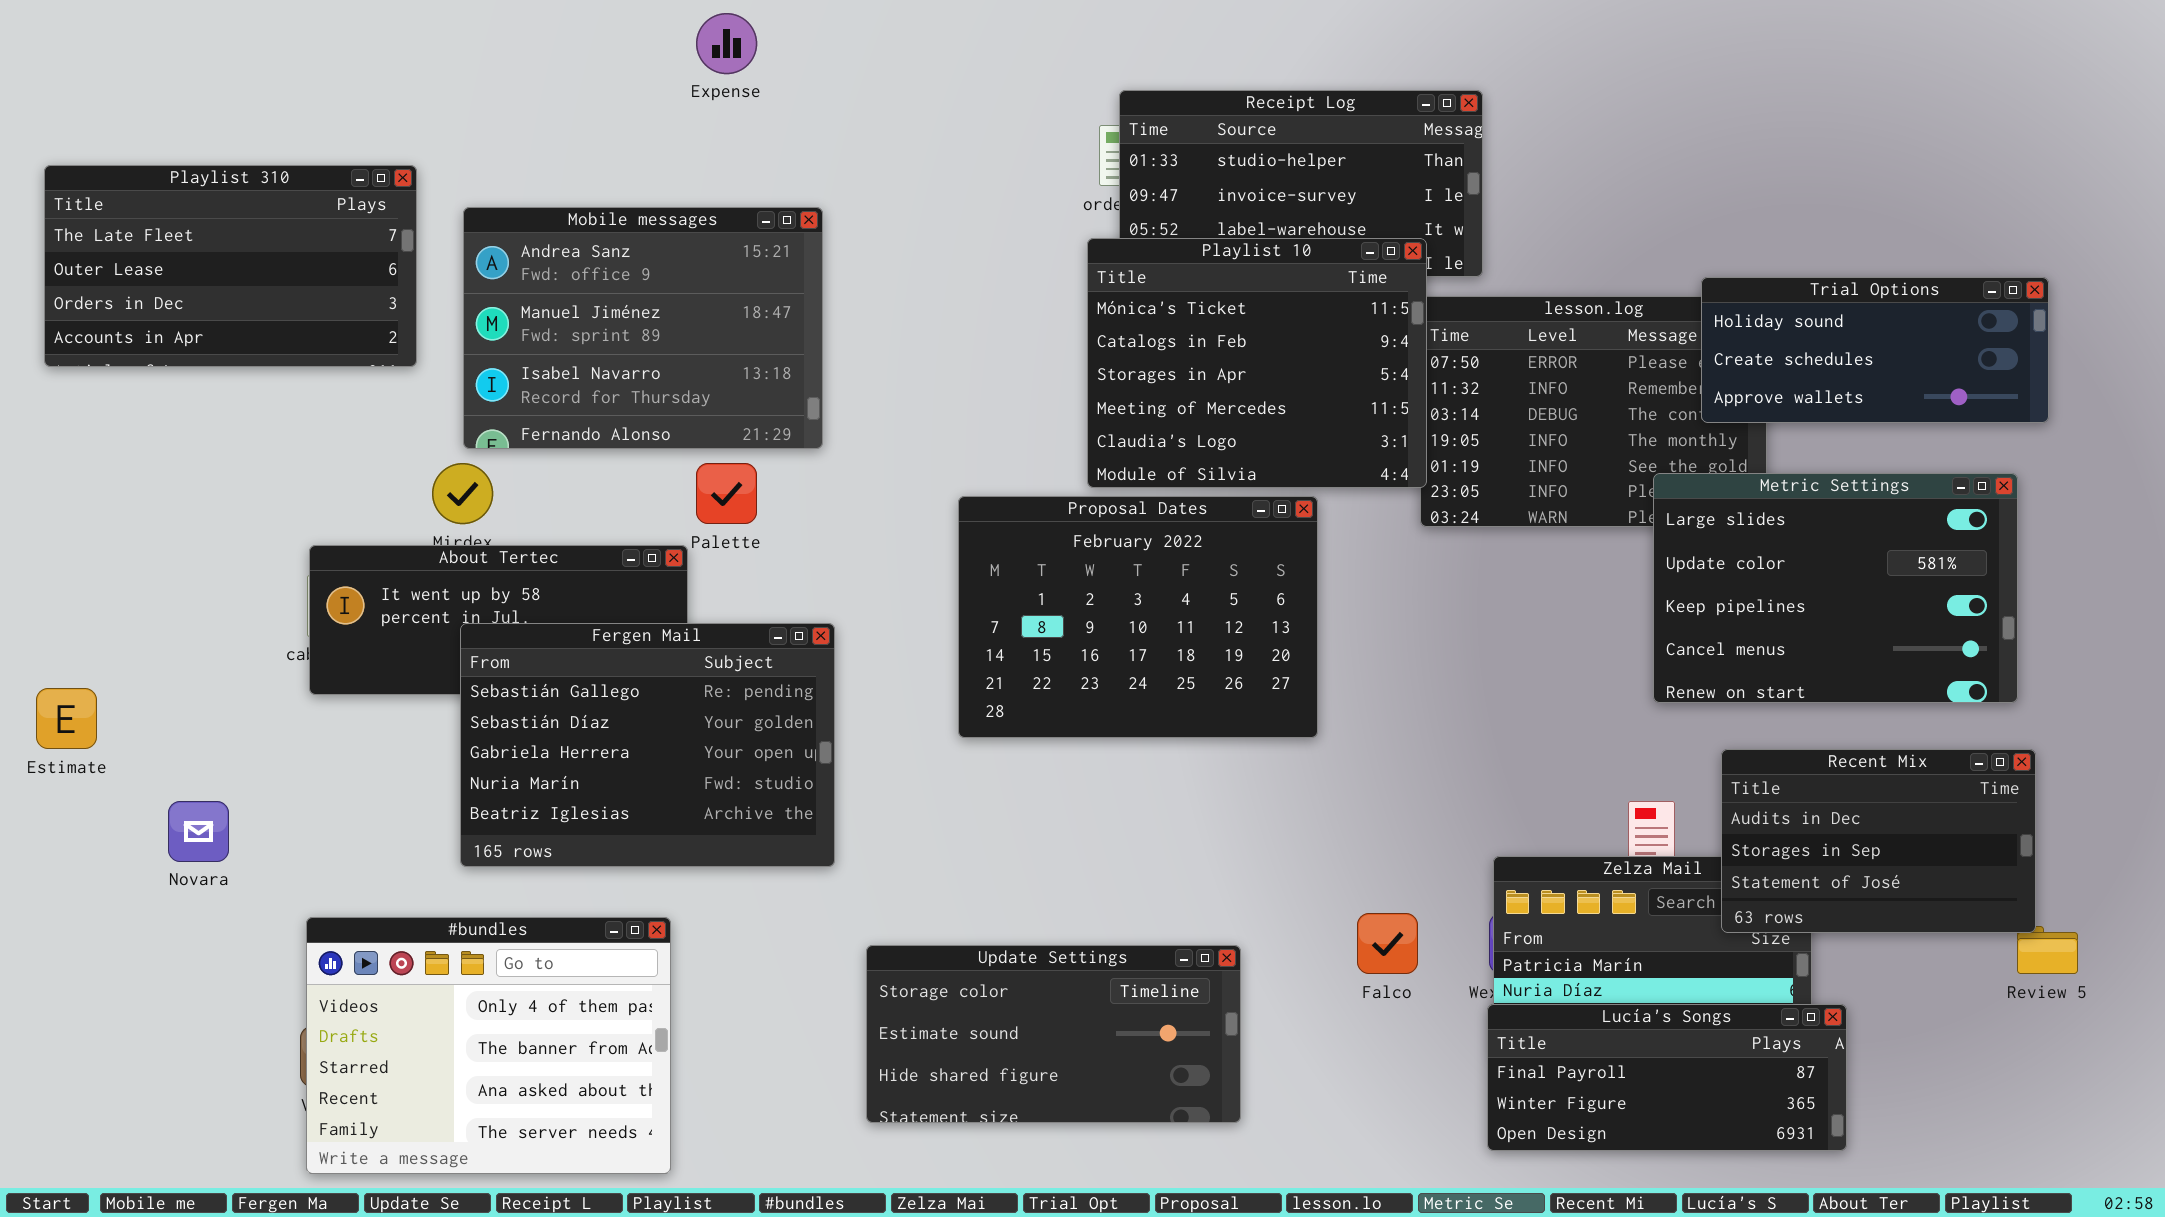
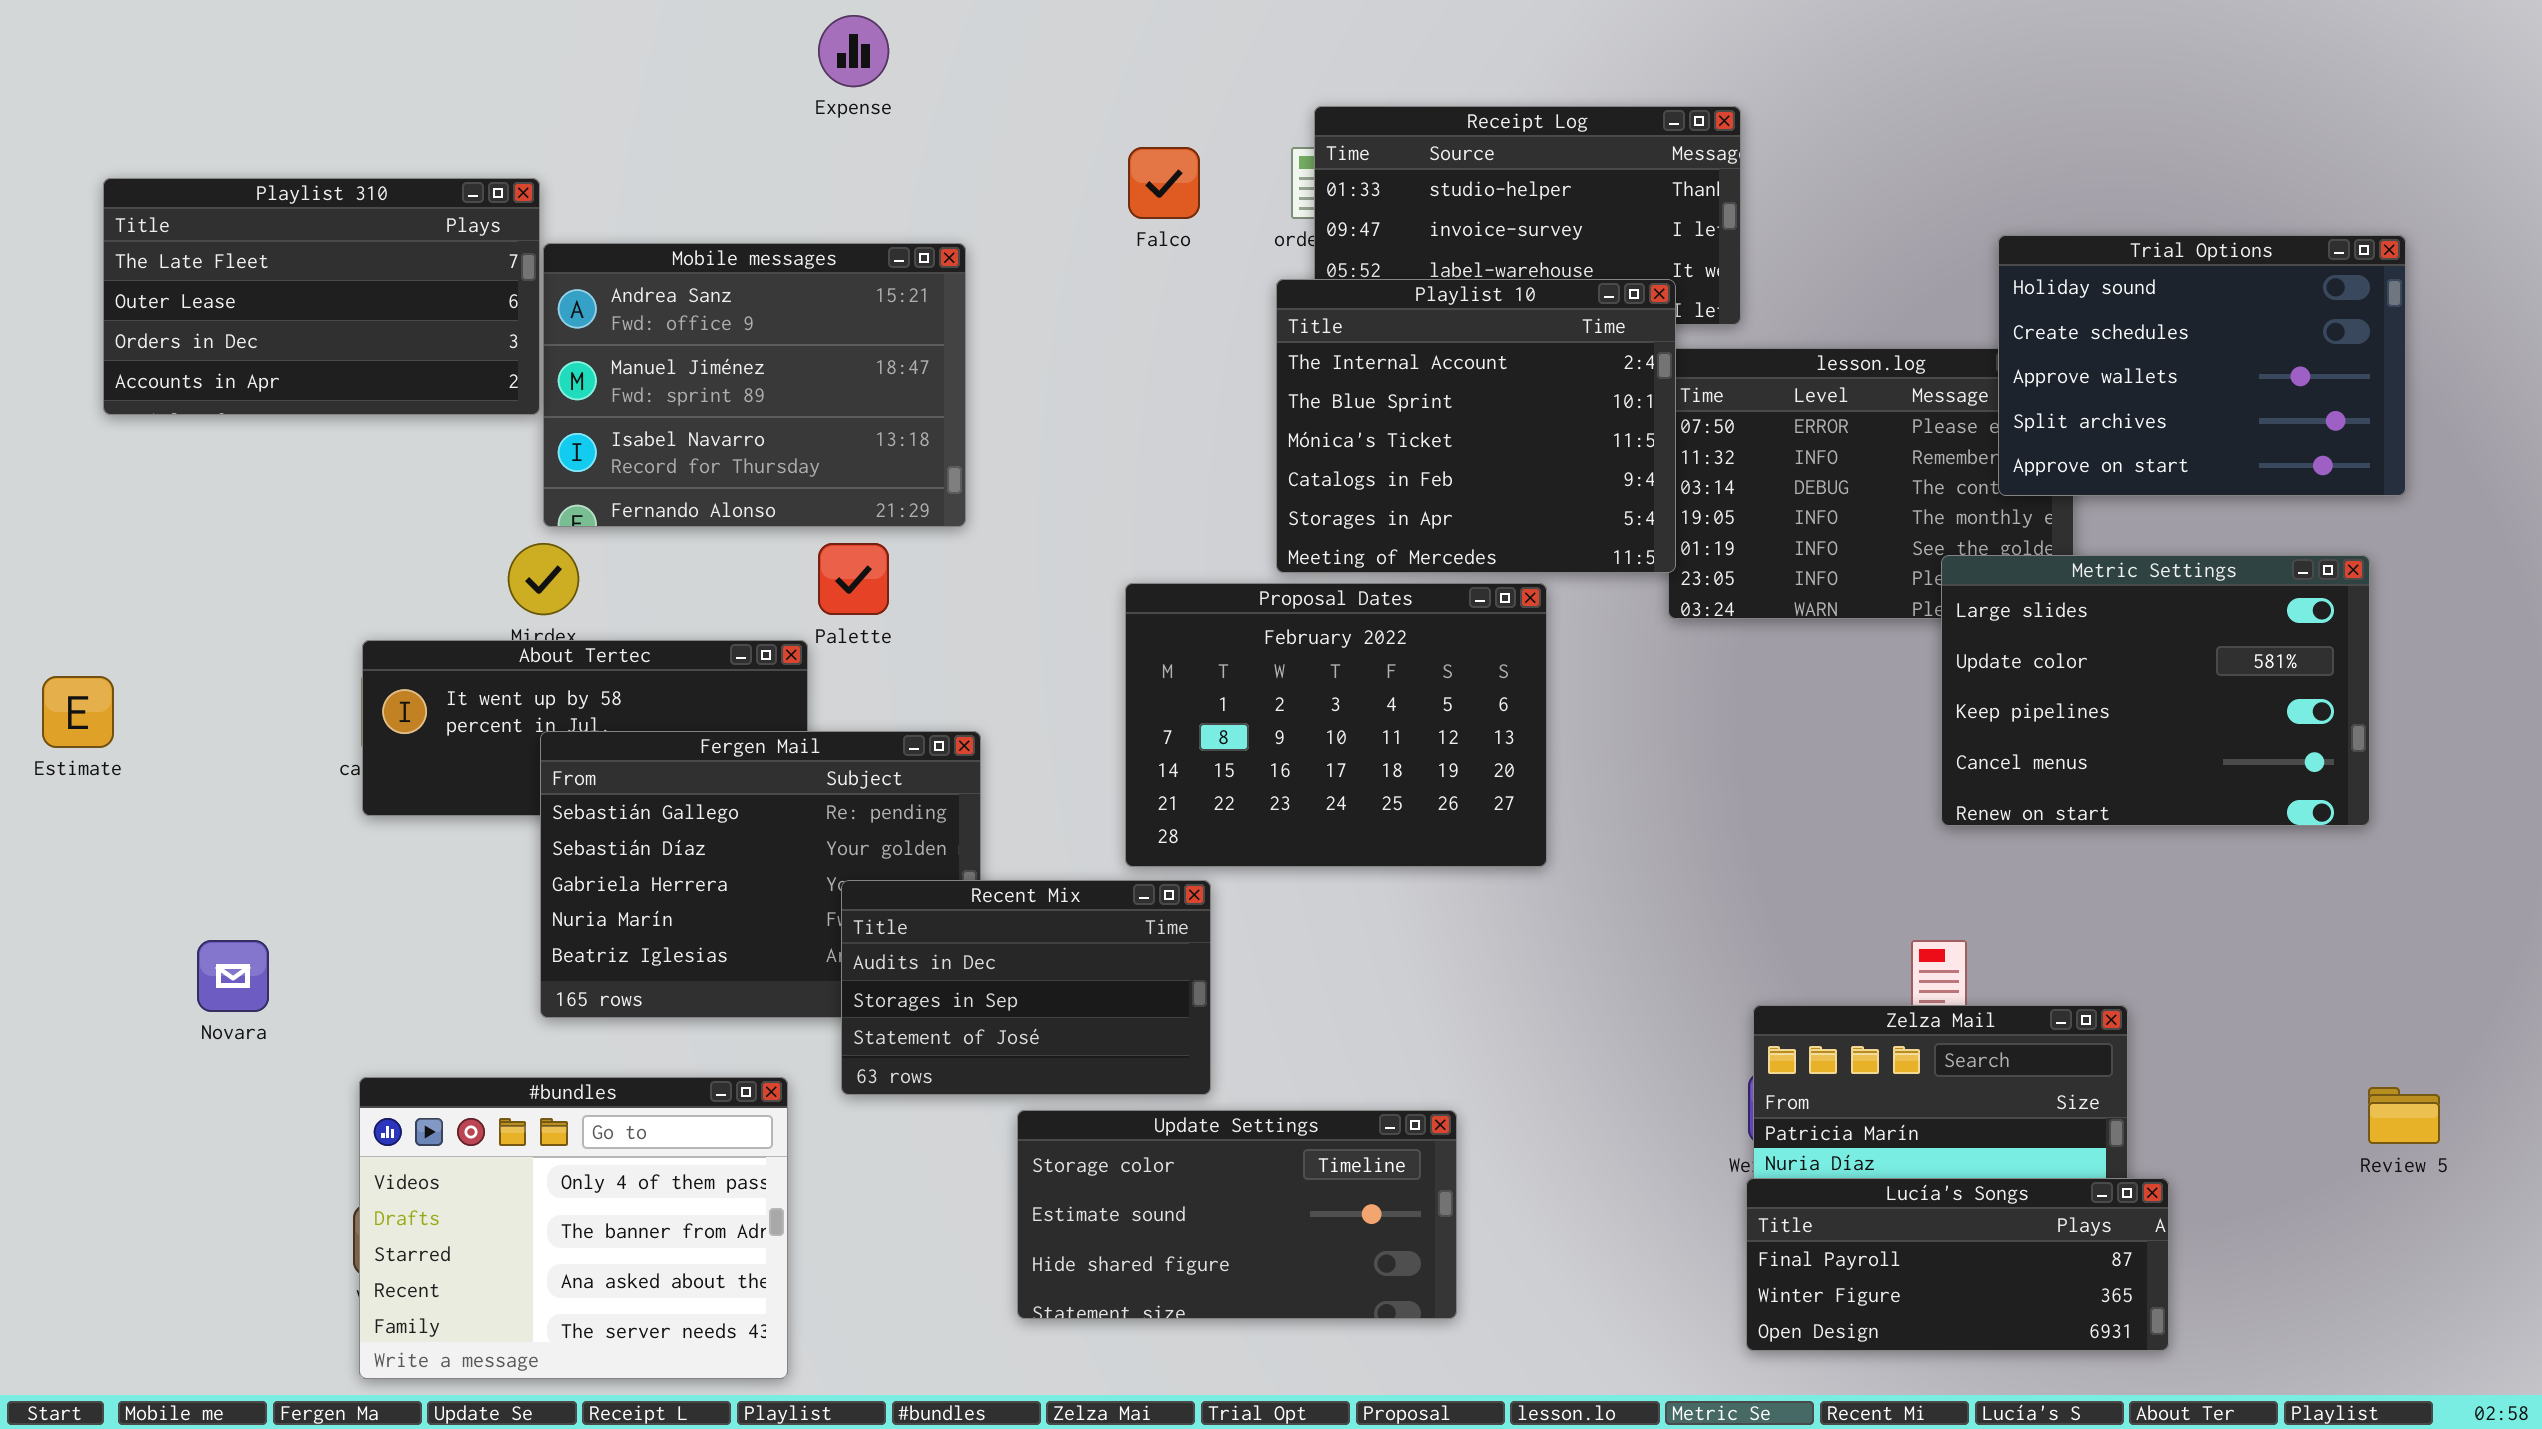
Playlist 310: [44,165,417,367] -> [103,178,540,415], moved
Playlist 10: [1087,238,1427,488] -> [1276,279,1676,573], scrolled up 2 rows
Trial Options: [1701,277,2049,423] -> [1998,235,2406,496], resized
Estimate: [36,688,97,749] -> [42,676,114,748], moved
Recent Mix: [1721,749,2036,933] -> [841,880,1211,1095], moved
Falco: [1357,913,1418,974] -> [1128,147,1200,219], moved

